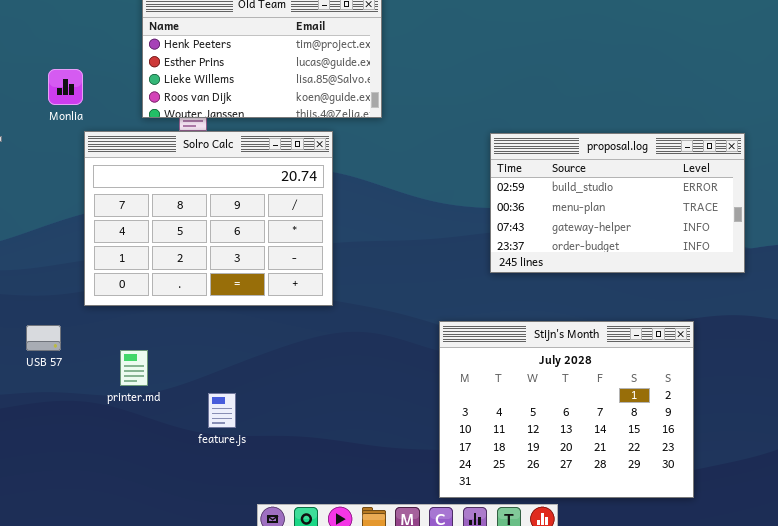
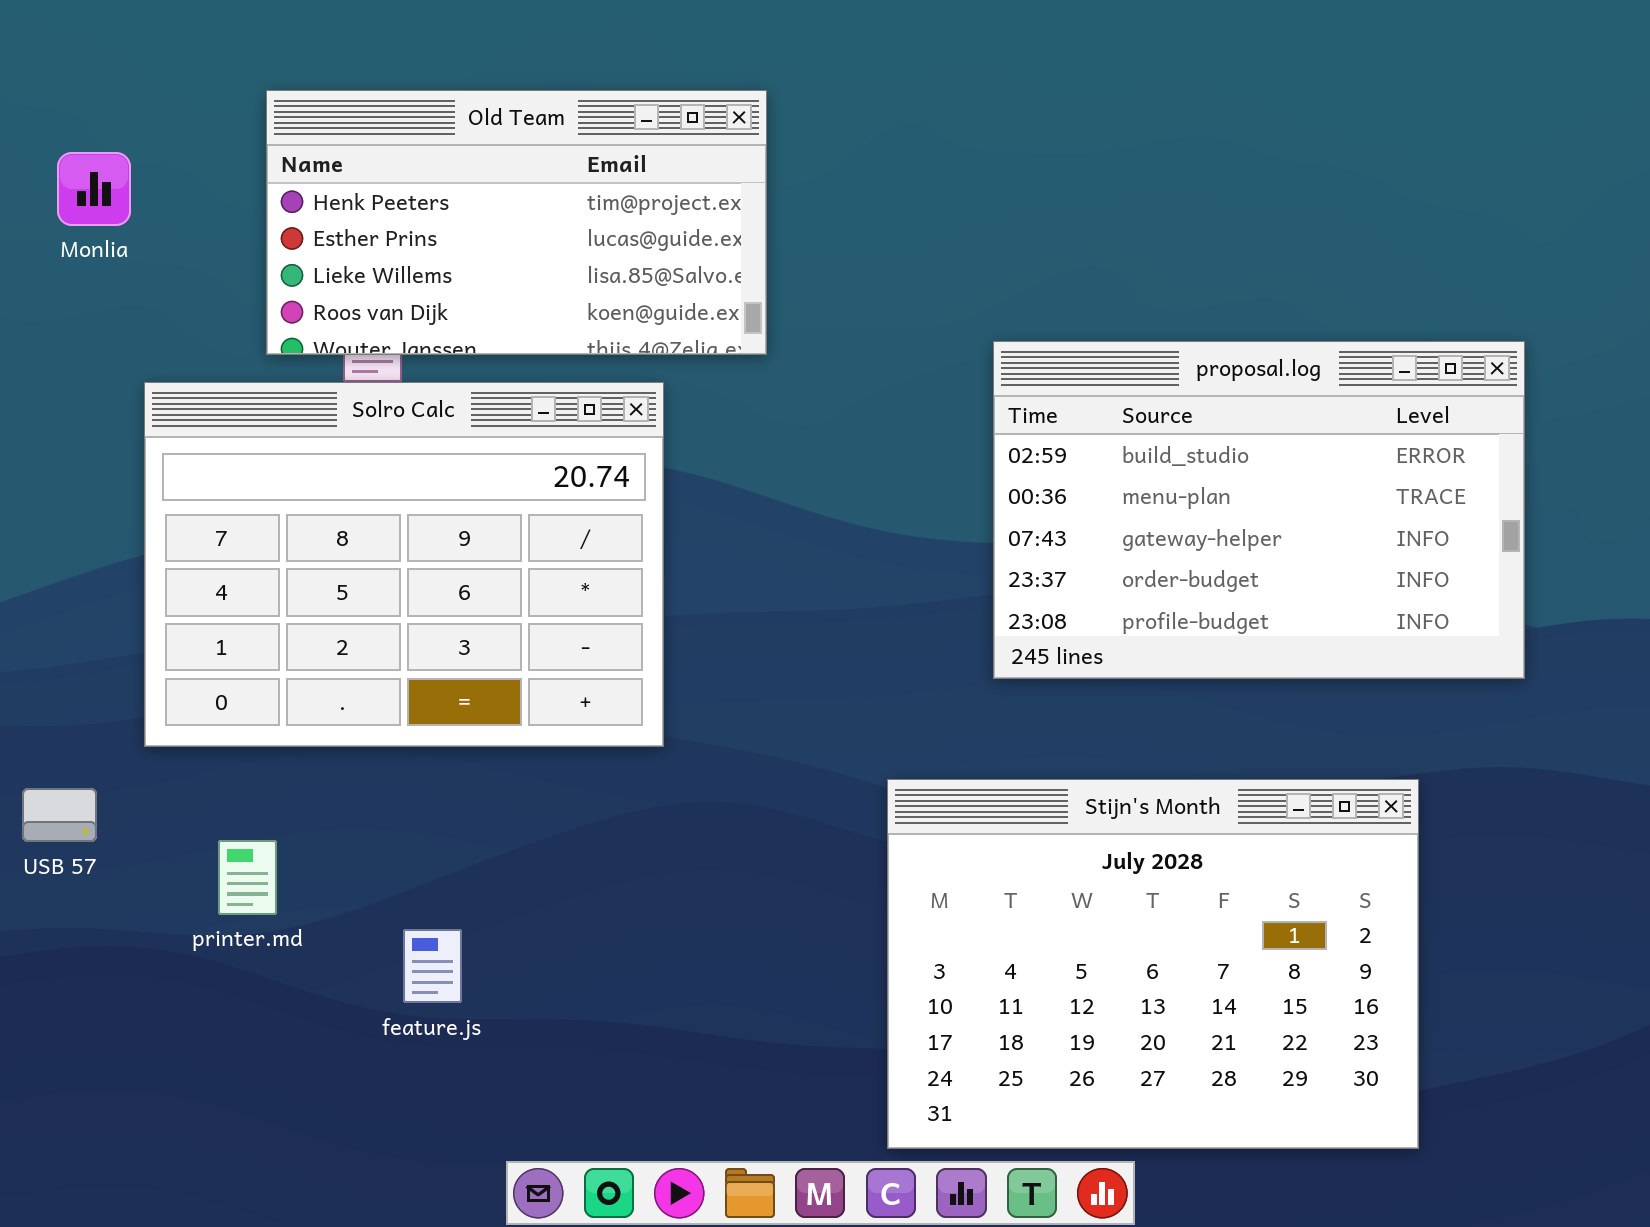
Monlia: [48,69,83,105] -> [57,152,131,226], moved
proposal.log: [490,133,745,273] -> [993,341,1525,679], resized

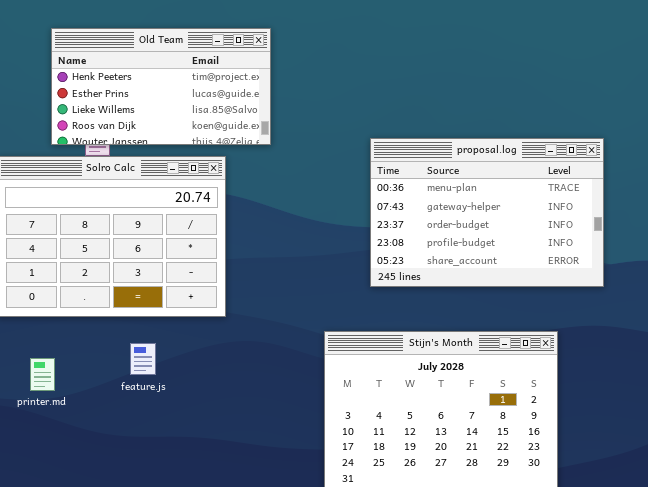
proposal.log: [993,341,1525,679] -> [370,138,604,287], scrolled down 1 row
feature.js: [403,929,462,1003] -> [130,343,156,375], moved

